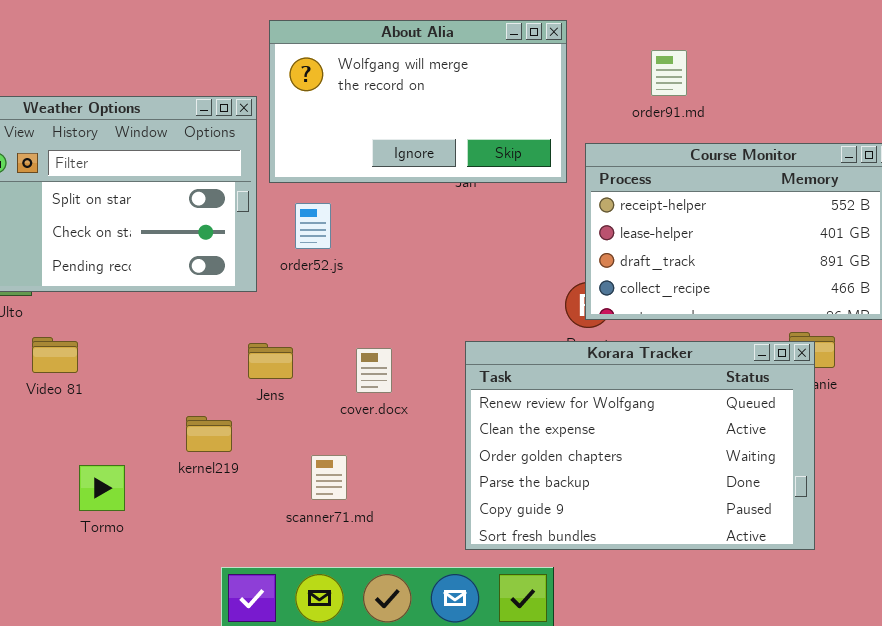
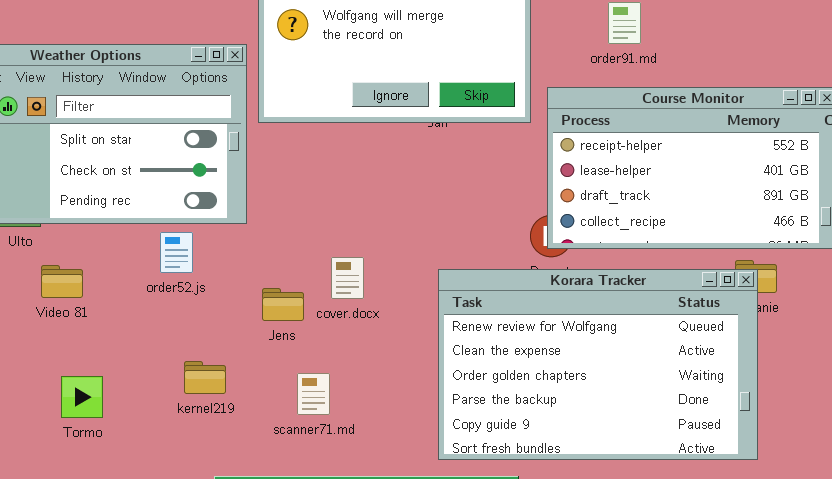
order52.js: [295,203,331,249] -> [160,232,193,273], moved
Jens: [248,343,293,379] -> [262,288,304,321], moved
cover.docx: [356,348,392,393] -> [331,257,364,299], moved
kernel219: [186,416,232,452] -> [184,361,226,394], moved
Tormo: [79,465,125,511] -> [61,376,103,418], moved

